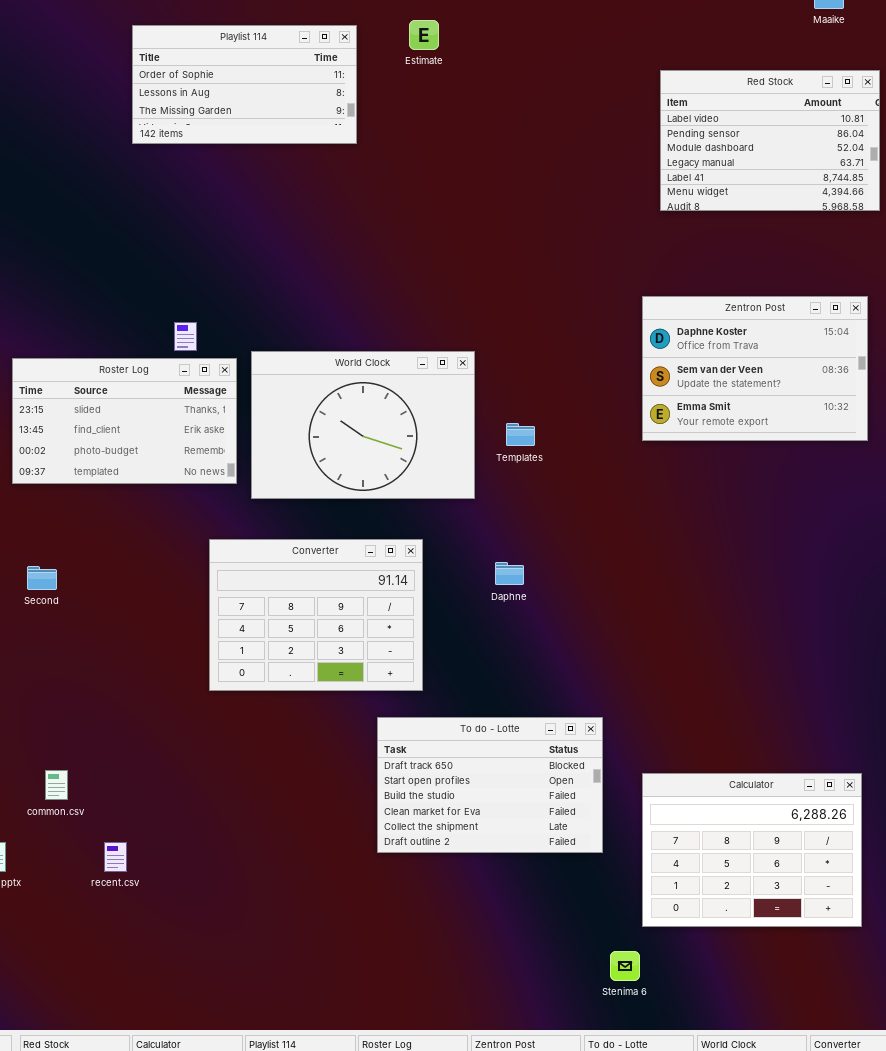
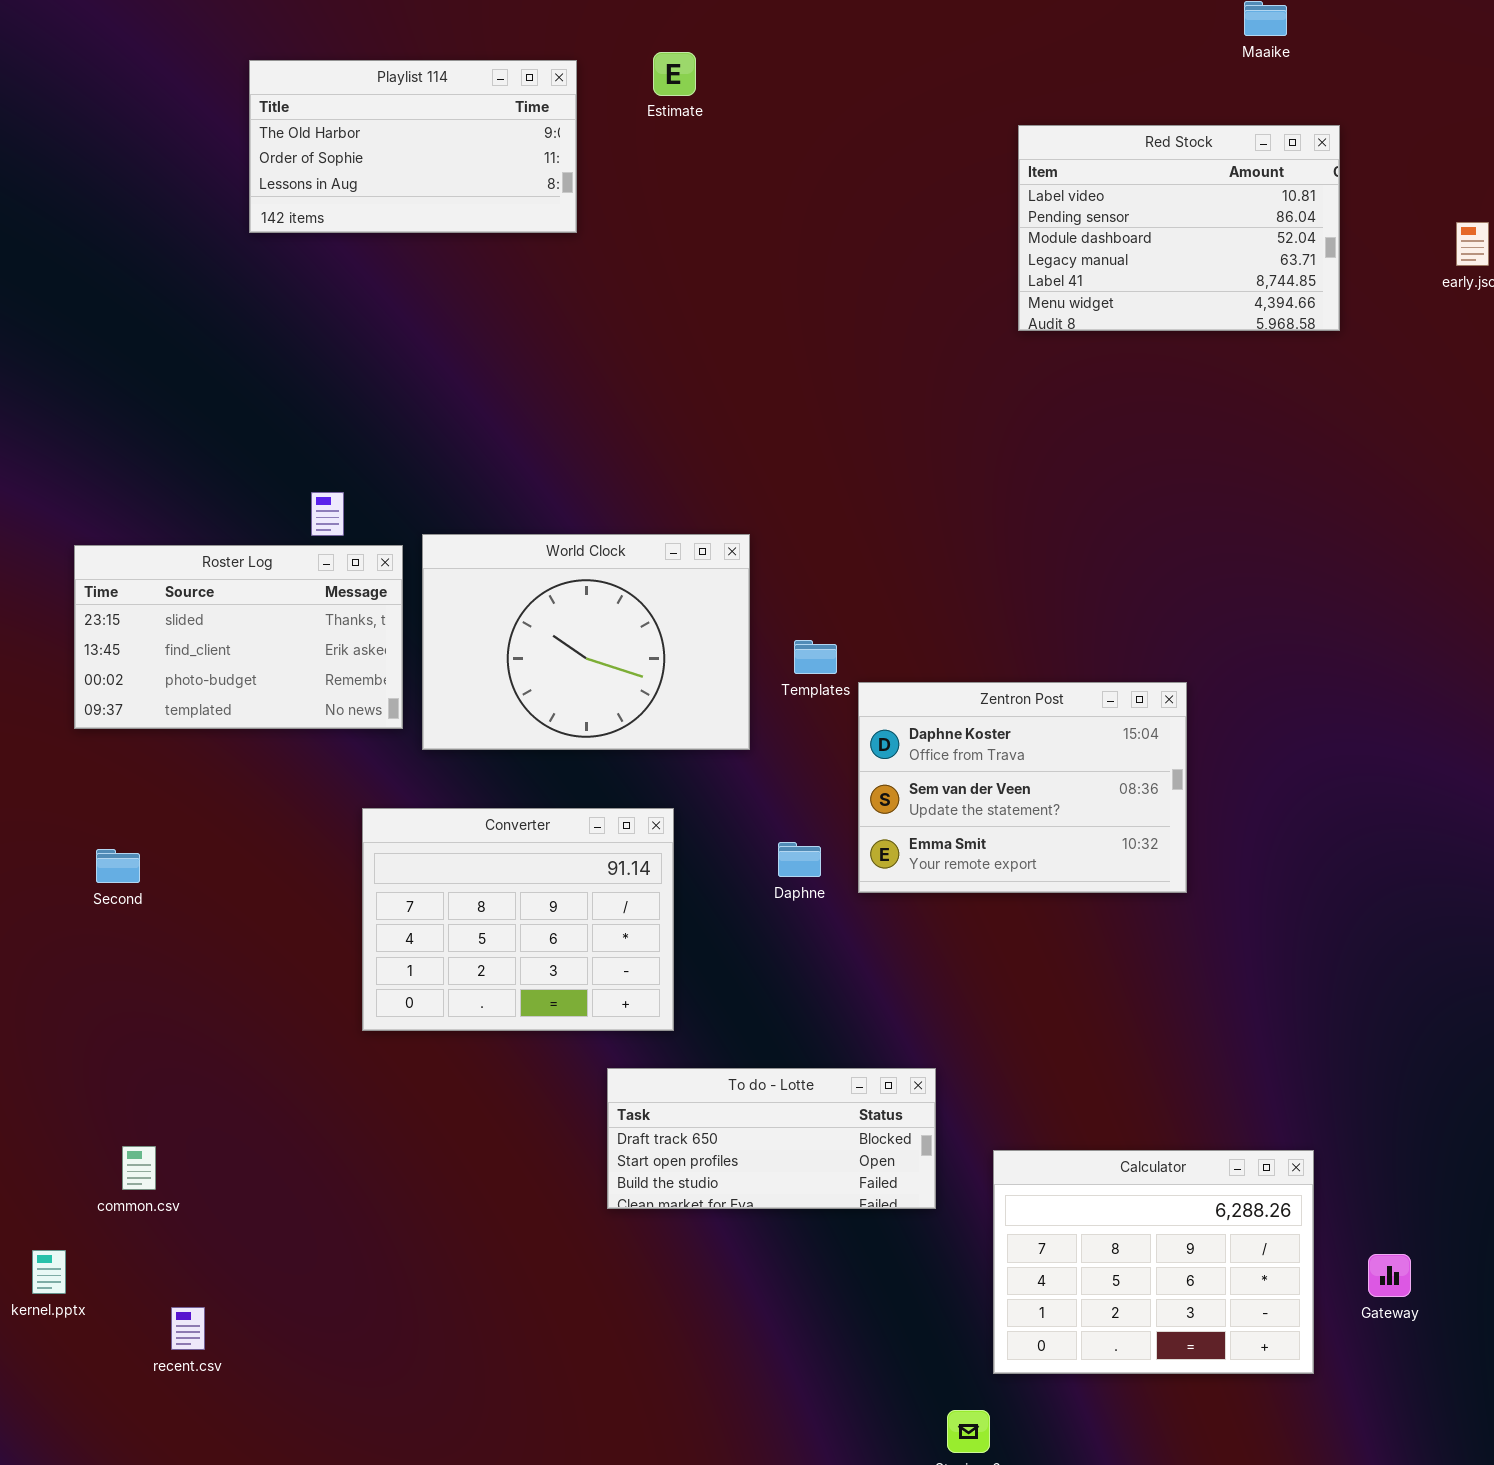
Playlist 114: [132,25,357,144] -> [249,60,577,233], scrolled up 1 row
Zentron Post: [642,296,868,441] -> [858,682,1187,893], moved
To do - Lotte: [377,717,603,853] -> [607,1068,936,1209], resized
recent.csv: [104,842,127,872] -> [171,1307,205,1350], moved

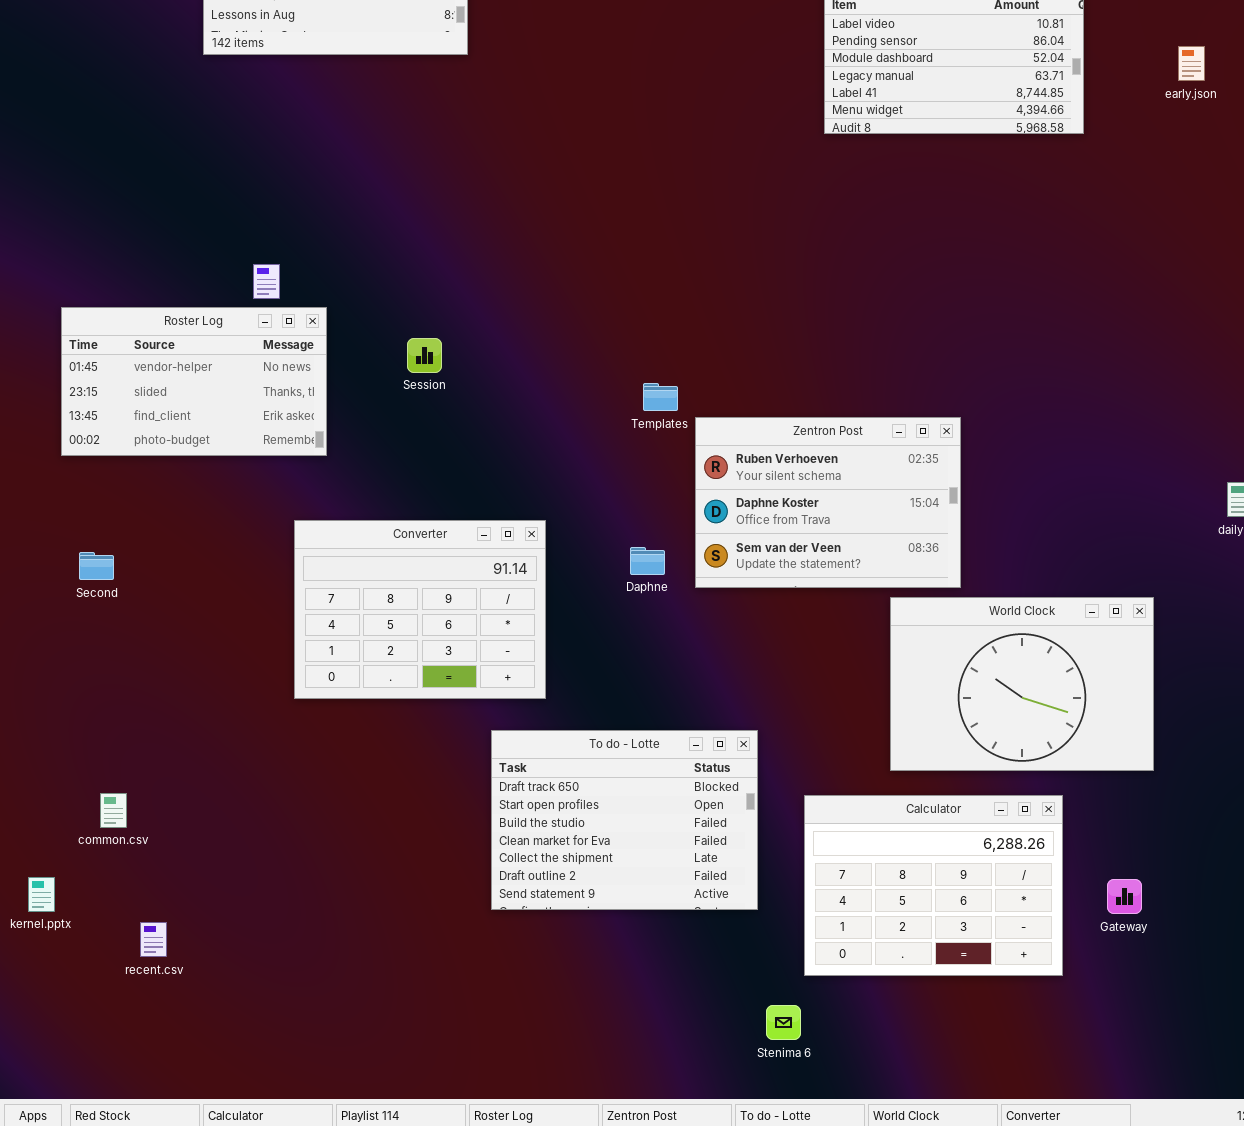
World Clock: [422,534,750,750] -> [890,597,1154,771], moved
Roster Log: [74,545,403,729] -> [61,307,327,456], scrolled up 1 row
Zentron Post: [858,682,1187,893] -> [695,417,961,588], scrolled up 1 row
To do - Lotte: [607,1068,936,1209] -> [491,730,758,910], resized

